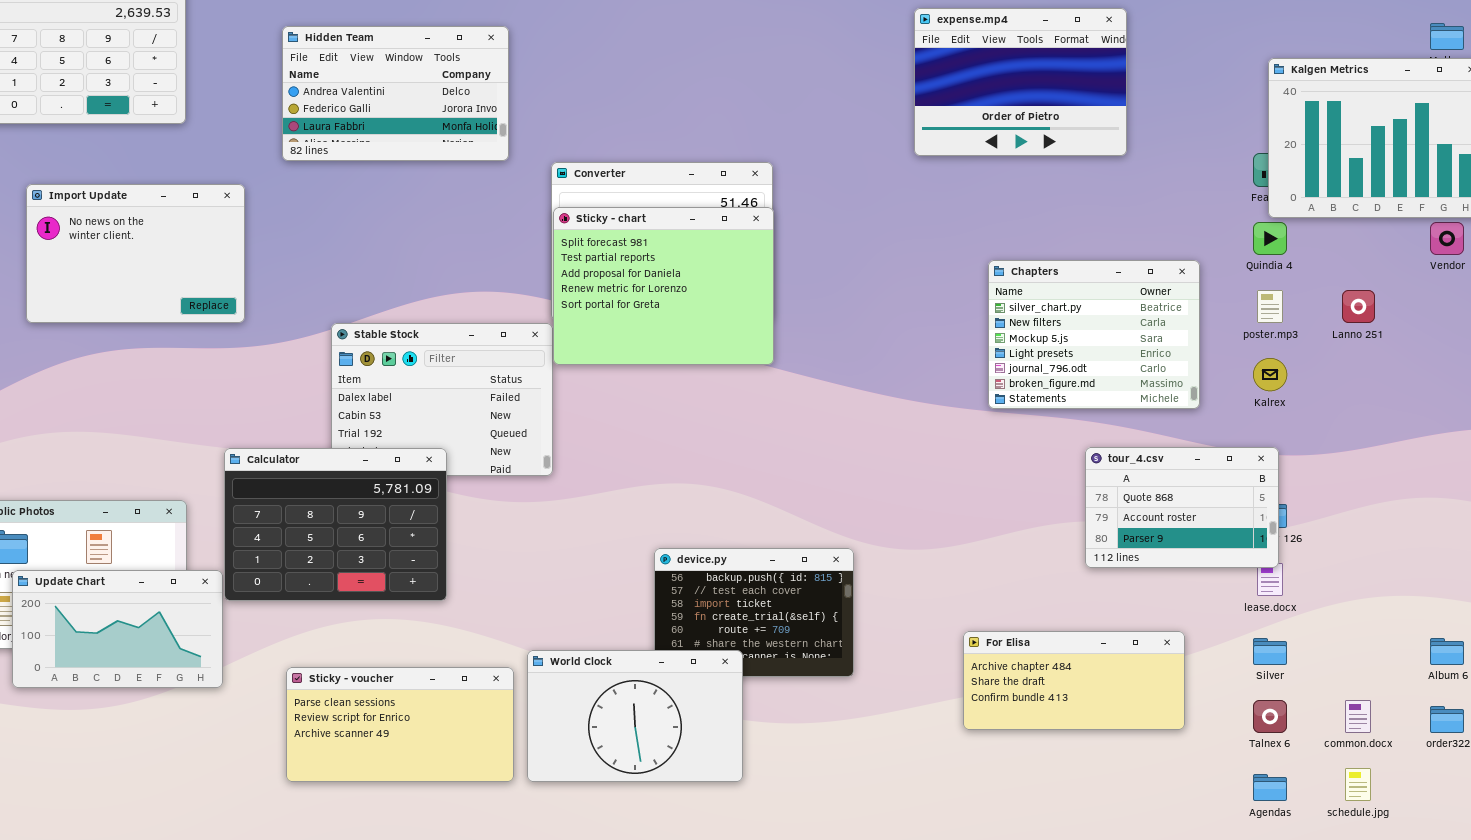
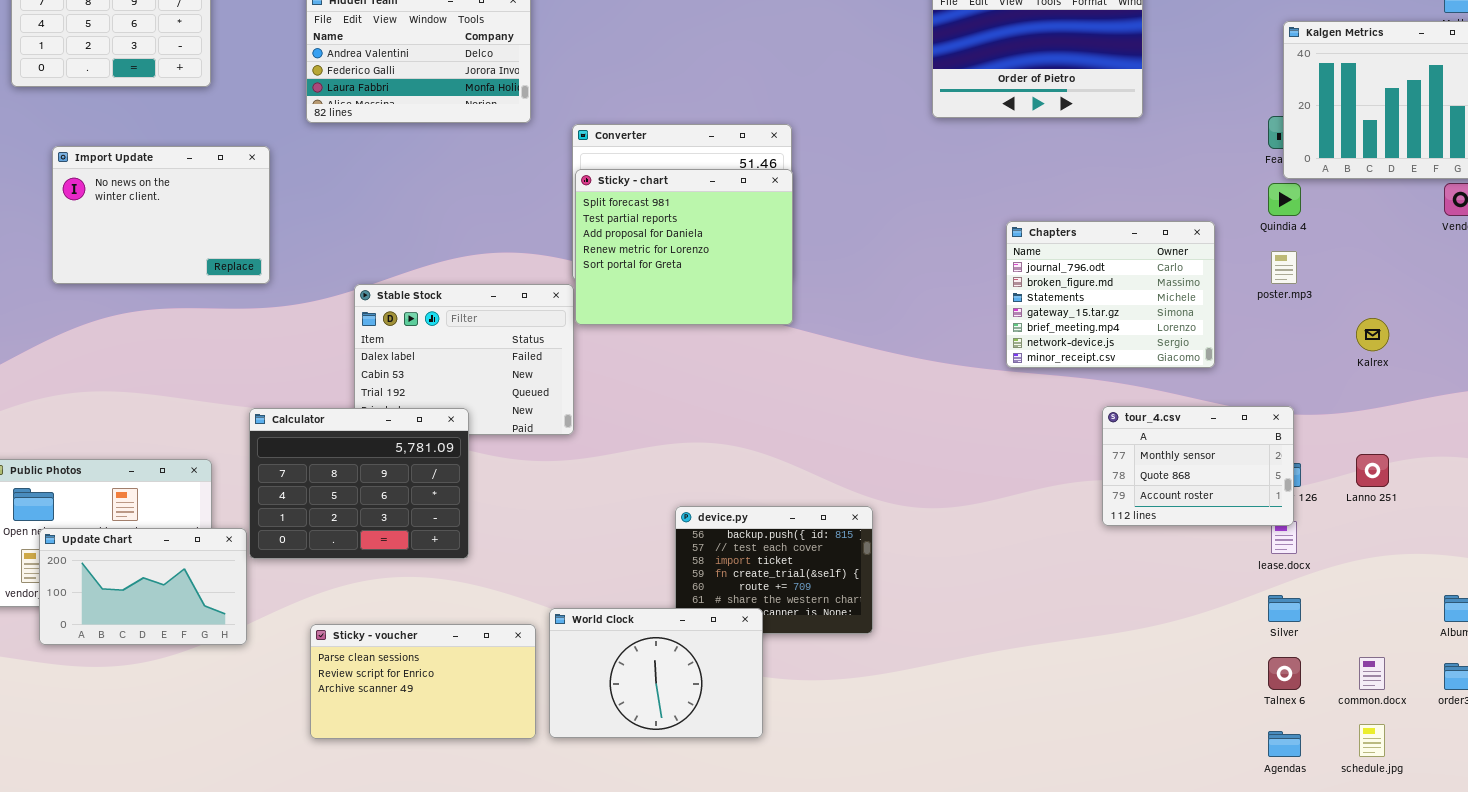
Chapters: [988,260,1200,409] -> [1006,221,1215,368], scrolled down 4 rows
Lanno 251: [1342,290,1375,323] -> [1356,454,1389,487], moved
Kalrex: [1253,358,1287,391] -> [1356,318,1389,351], moved
tour_4.csv: [1085,447,1279,568] -> [1102,406,1294,526], scrolled up 1 row
For Elisa: [963,631,1185,730] -> none, closed

